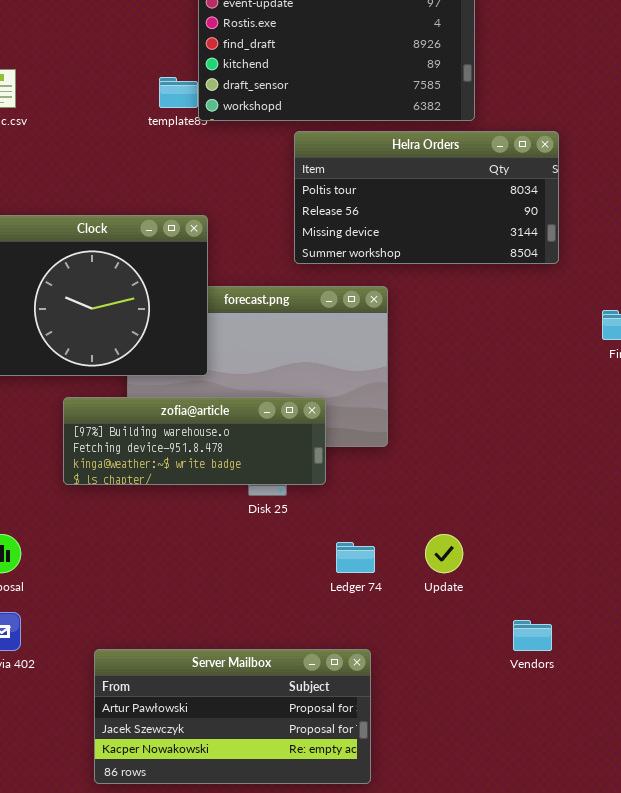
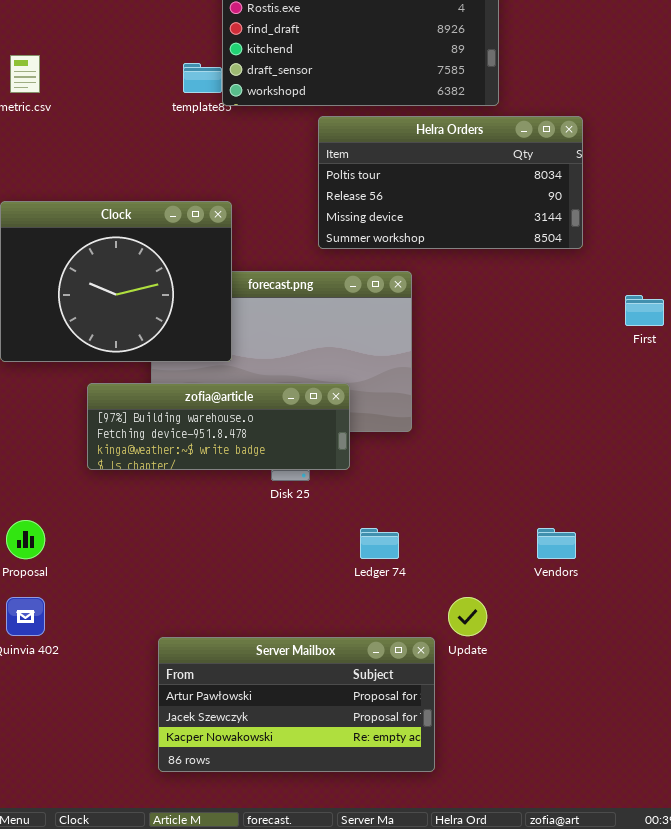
Update: [425,534,463,573] -> [448,597,487,636], moved
Vendors: [513,620,552,651] -> [537,528,576,559], moved
Server Mailbox: [94,649,371,784] -> [158,637,435,772], moved

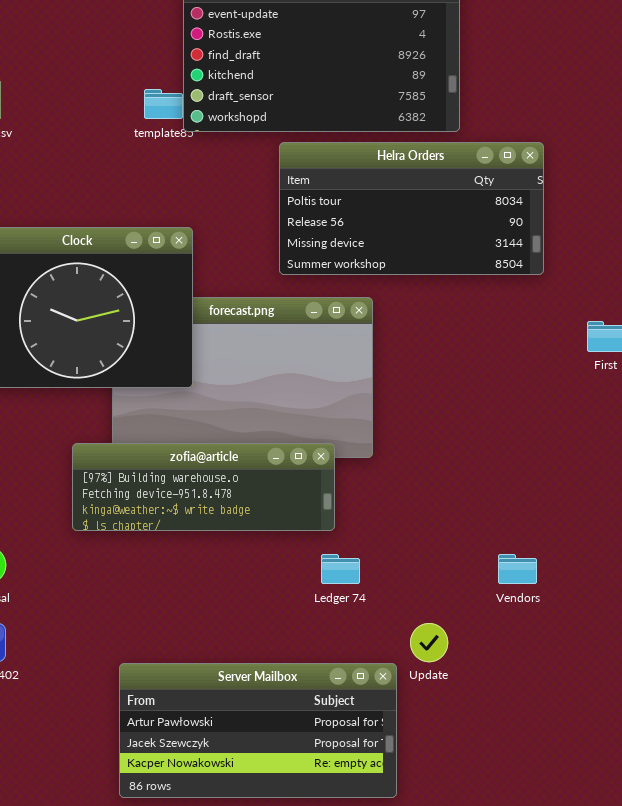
zofia@article: [87,383,350,470] -> [72,443,335,531], moved

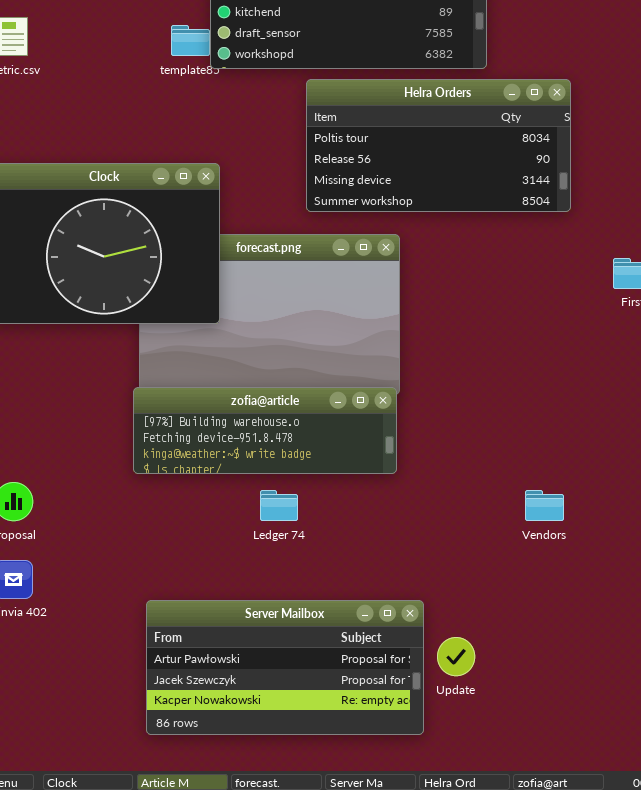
zofia@article: [72,443,335,531] -> [133,387,397,474], moved
Ledger 74: [321,554,360,584] -> [260,490,298,521], moved
Update: [410,623,448,662] -> [437,637,475,676], moved

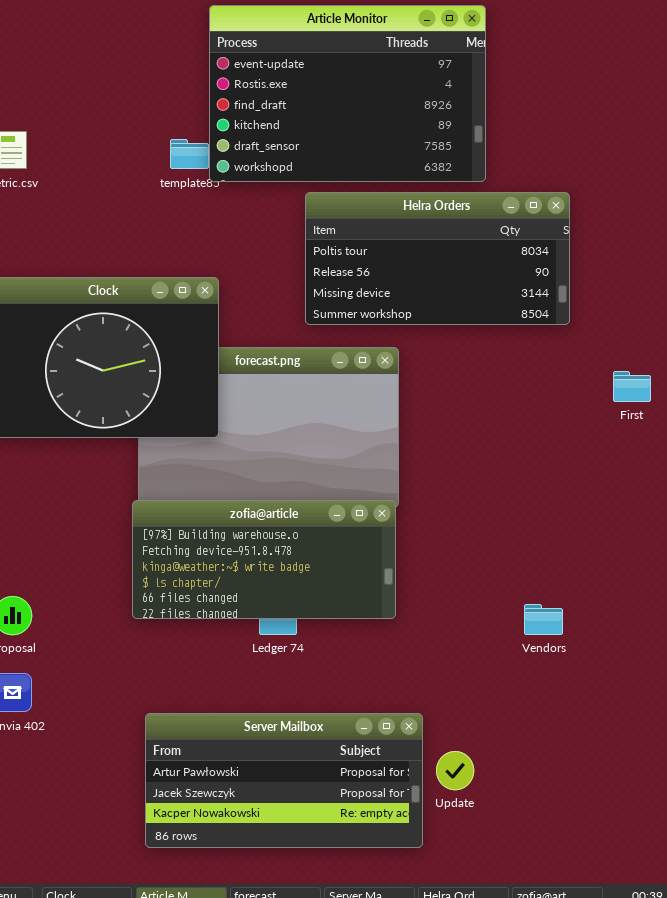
zofia@article: [133,387,397,474] -> [132,500,396,619], resized

